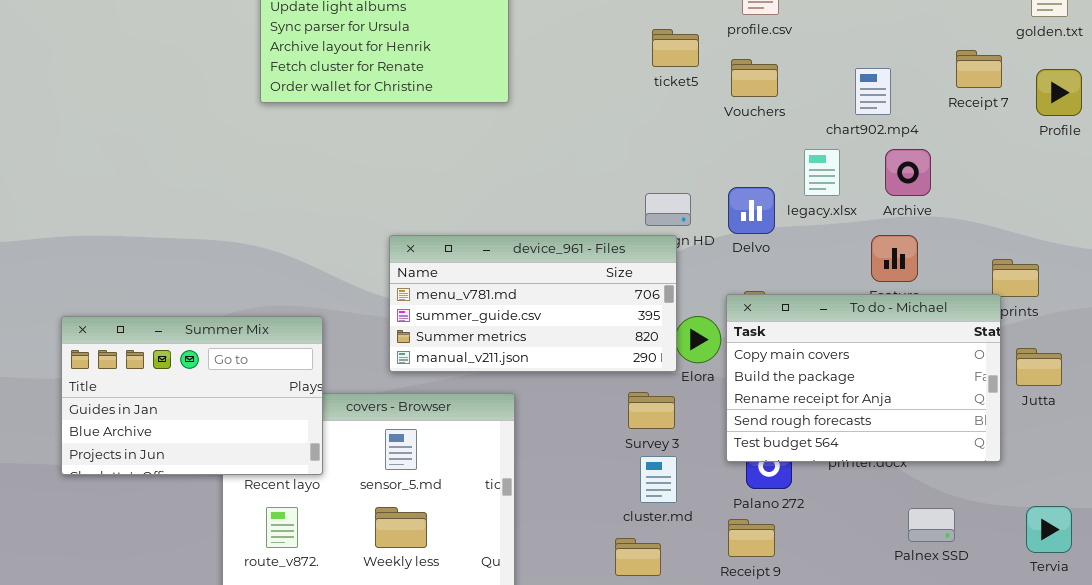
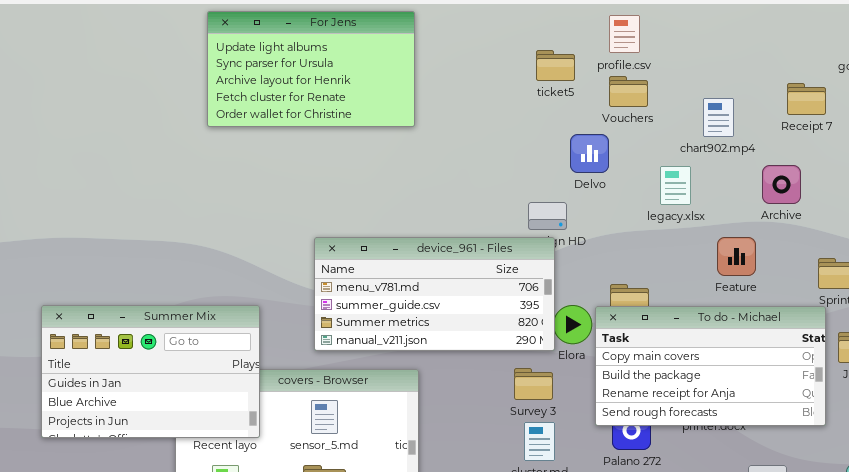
ticket5: [652,29,699,67] -> [536,50,575,81], moved
Vouchers: [731,59,778,97] -> [609,76,648,107], moved
Archive: [885,149,931,196] -> [762,165,801,204], moved
Delvo: [728,187,775,234] -> [570,134,609,173], moved
To do - Michael: [726,294,1001,462] -> [595,306,826,426], resized

